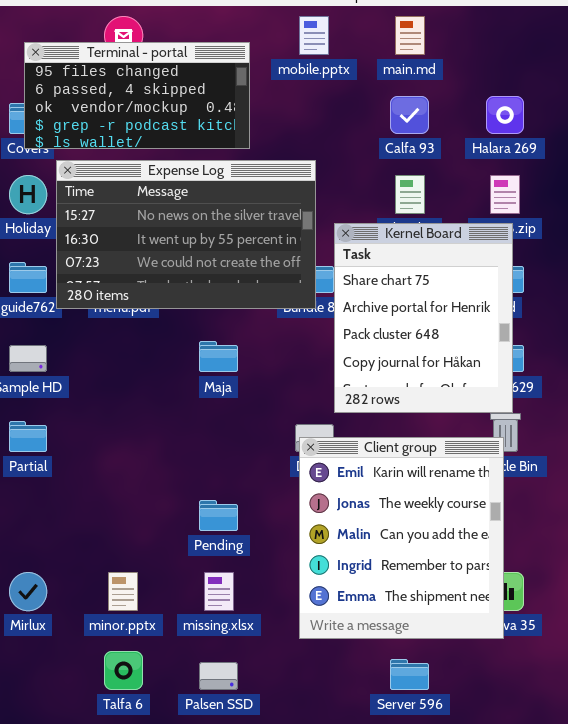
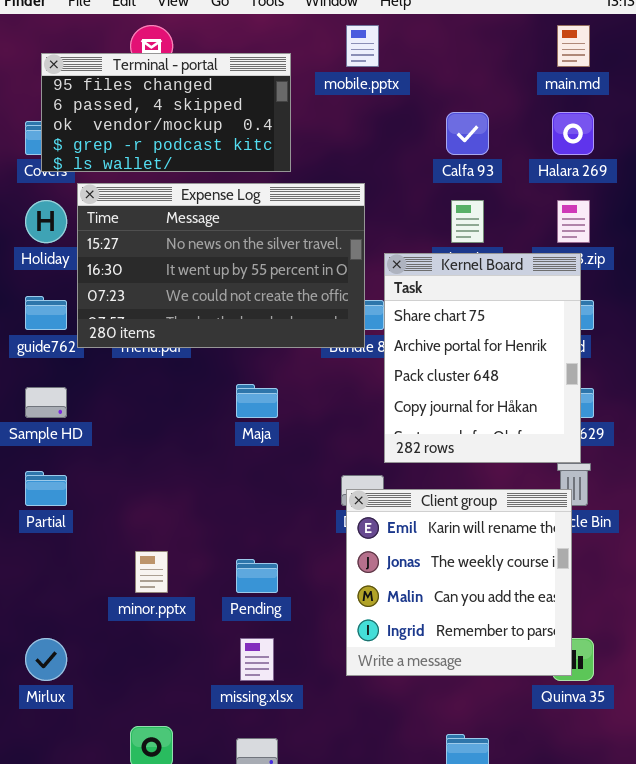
main.md: [395,16,425,55] -> [557,25,590,67], moved
Client group: [299,437,504,639] -> [346,489,572,676], resized
minor.pptx: [108,572,138,611] -> [135,551,168,593], moved

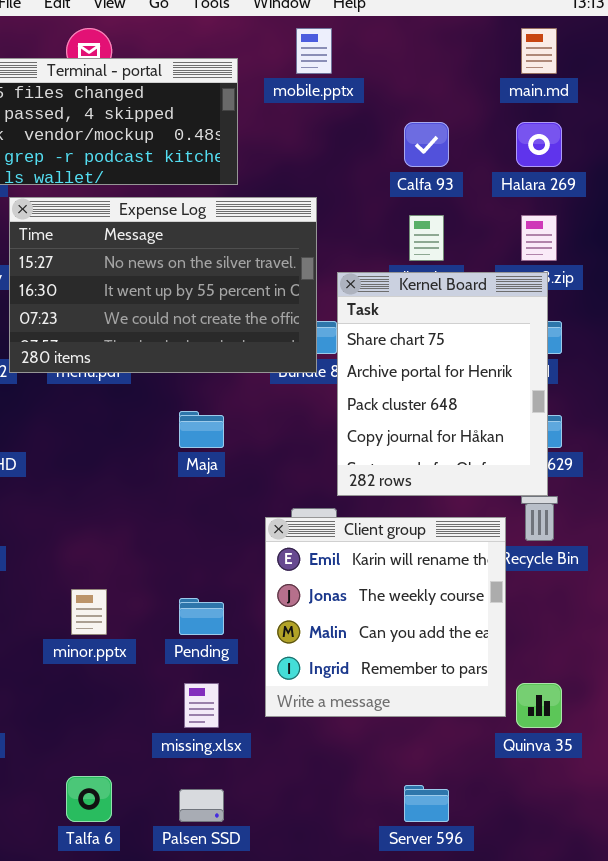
Client group: [346,489,572,676] -> [265,517,506,717], moved

